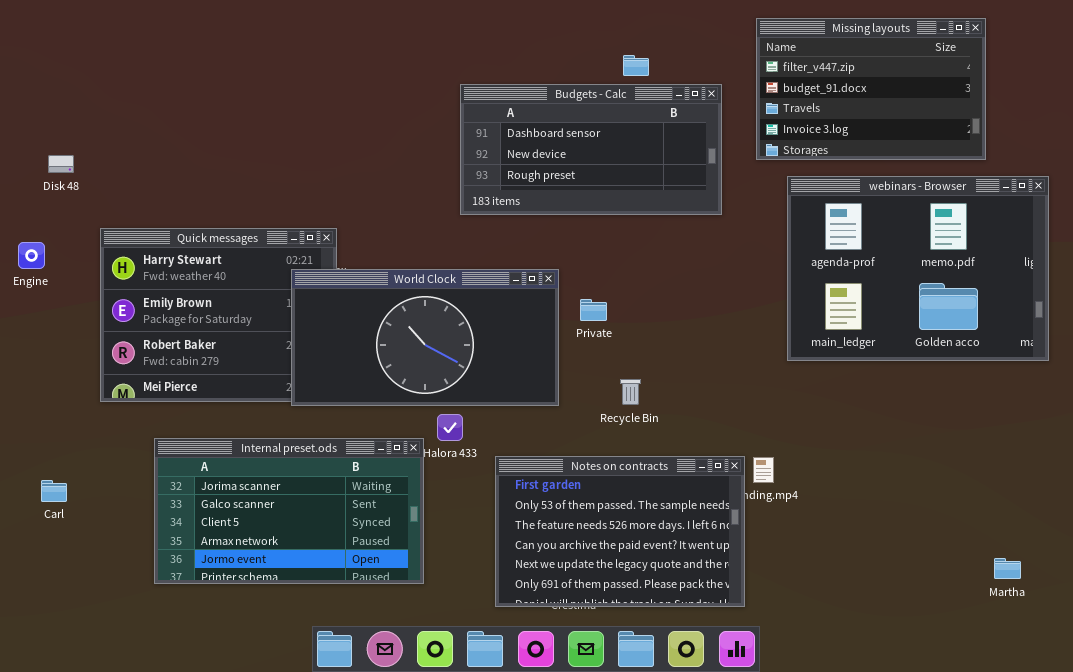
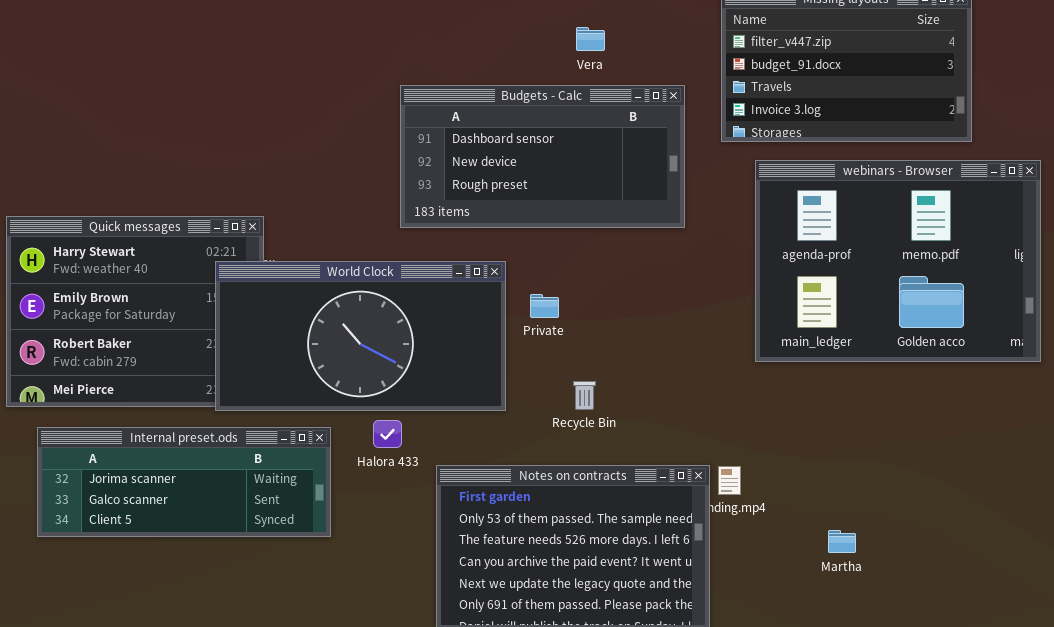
Budgets - Calc: [460,84,722,215] -> [400,85,685,228], moved
Internal preset.ods: [154,438,424,584] -> [37,427,331,537], moved, resized
Martha: [994,558,1021,579] -> [828,530,856,553], moved

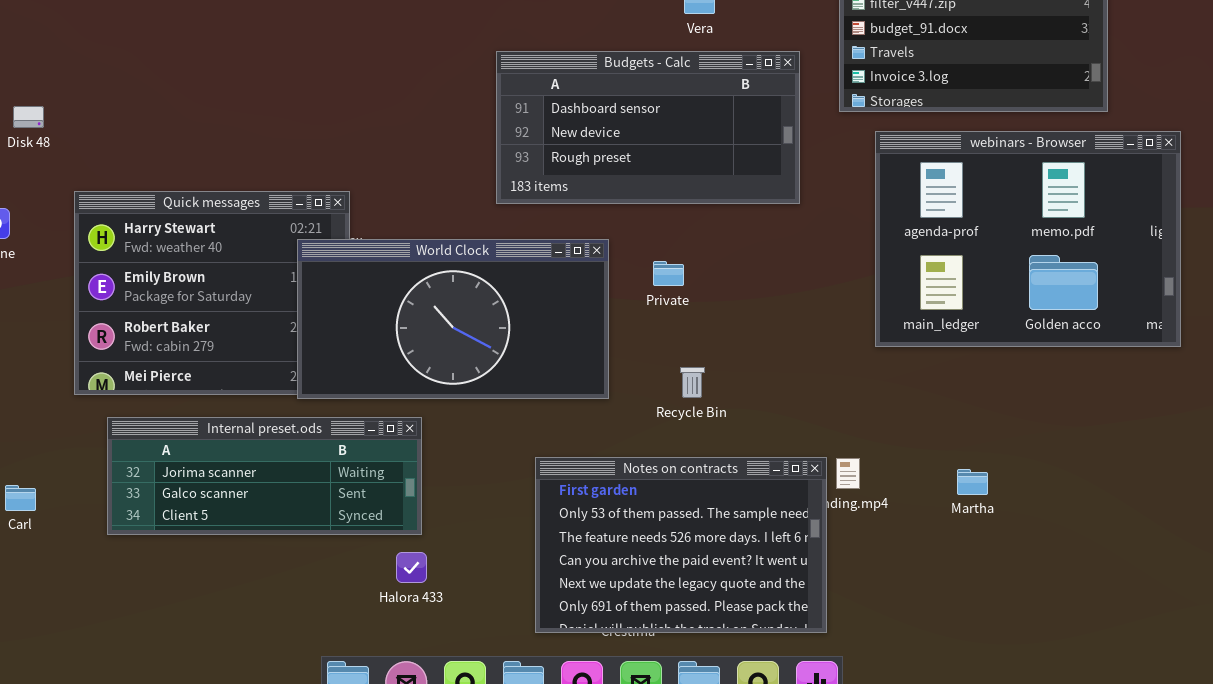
Private: [530,294,559,318] -> [653,261,684,286], moved
Halora 433: [373,420,402,448] -> [396,552,427,583], moved
Martha: [828,530,856,553] -> [957,469,988,495], moved

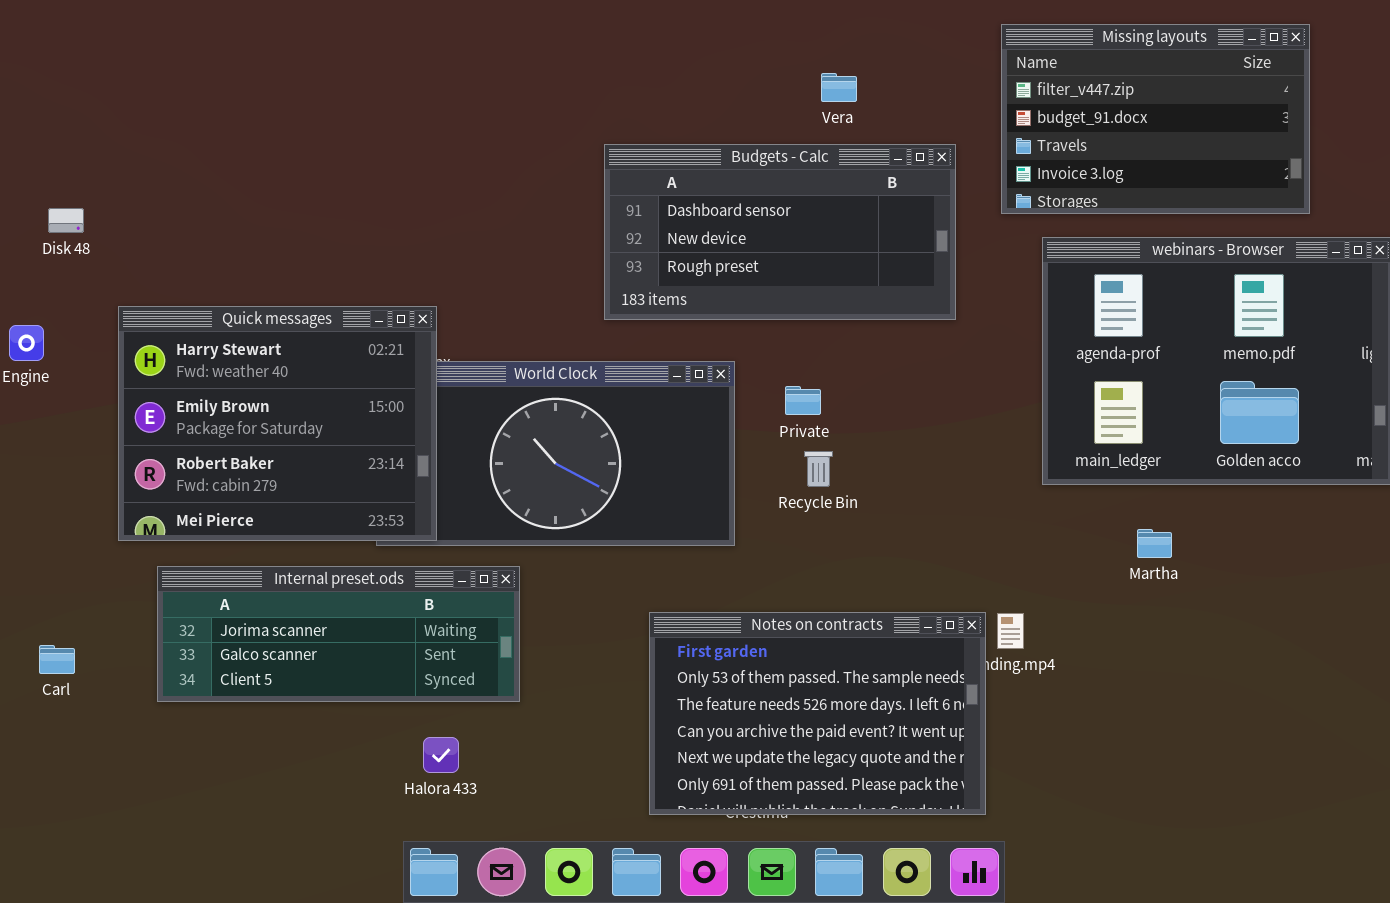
Quick messages: [74,191,350,395] -> [118,306,437,541], raised
Recycle Bin: [680,367,705,398] -> [804,451,833,487], moved
Martha: [957,469,988,495] -> [1137,529,1172,558], moved
Halora 433: [396,552,427,583] -> [423,737,459,773], moved

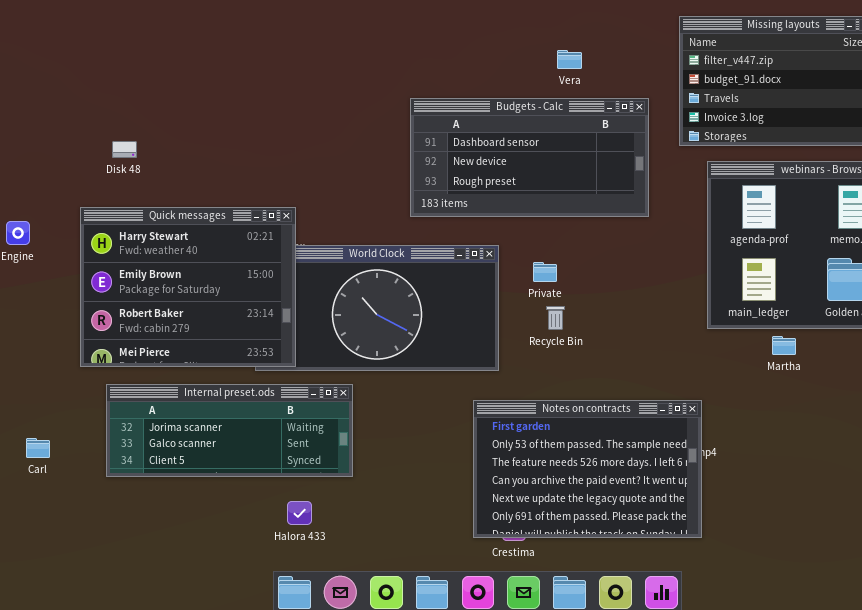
Disk 48: [48,208,84,233] -> [112,141,137,158], moved
Martha: [1137,529,1172,558] -> [772,336,796,355], moved
Notes on contracts: [649,612,986,815] -> [473,400,702,538], moved

